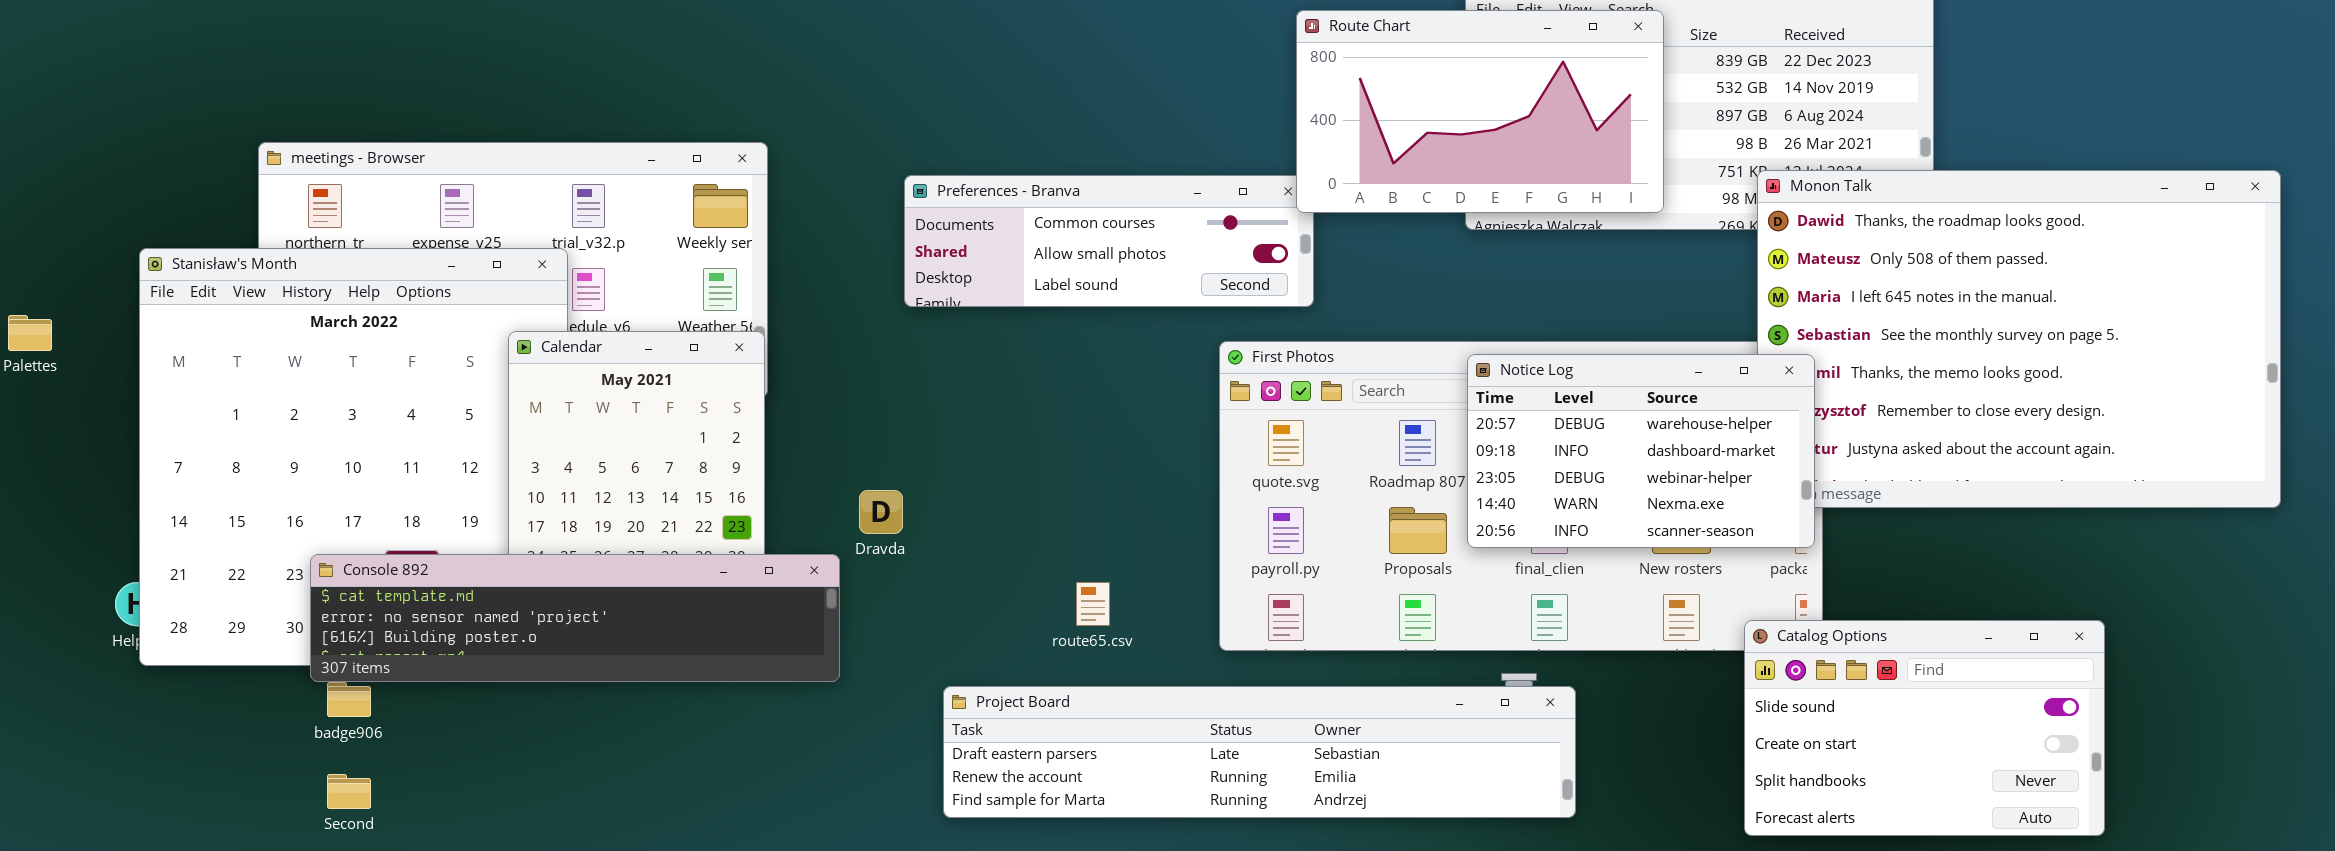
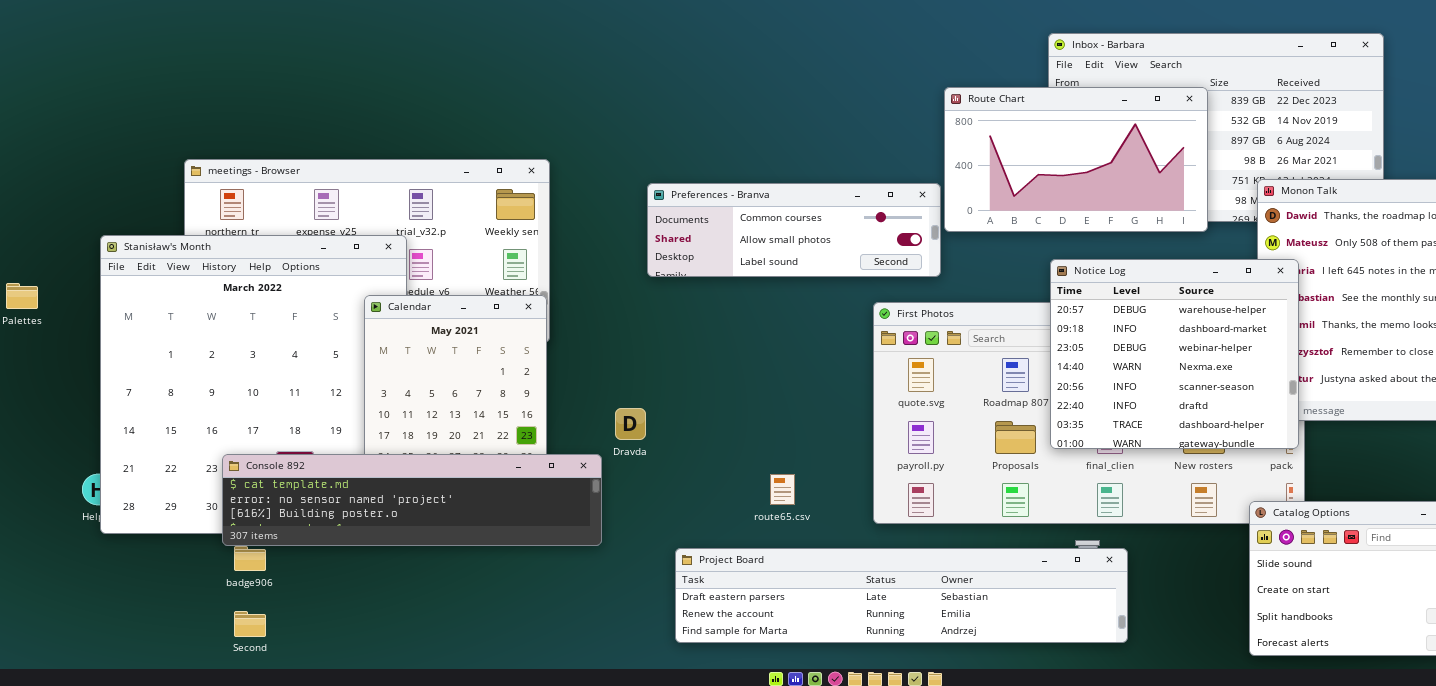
Route Chart: [1296,10,1664,213] -> [944,87,1208,232], moved
Notice Log: [1467,354,1815,548] -> [1050,259,1299,449], resized

